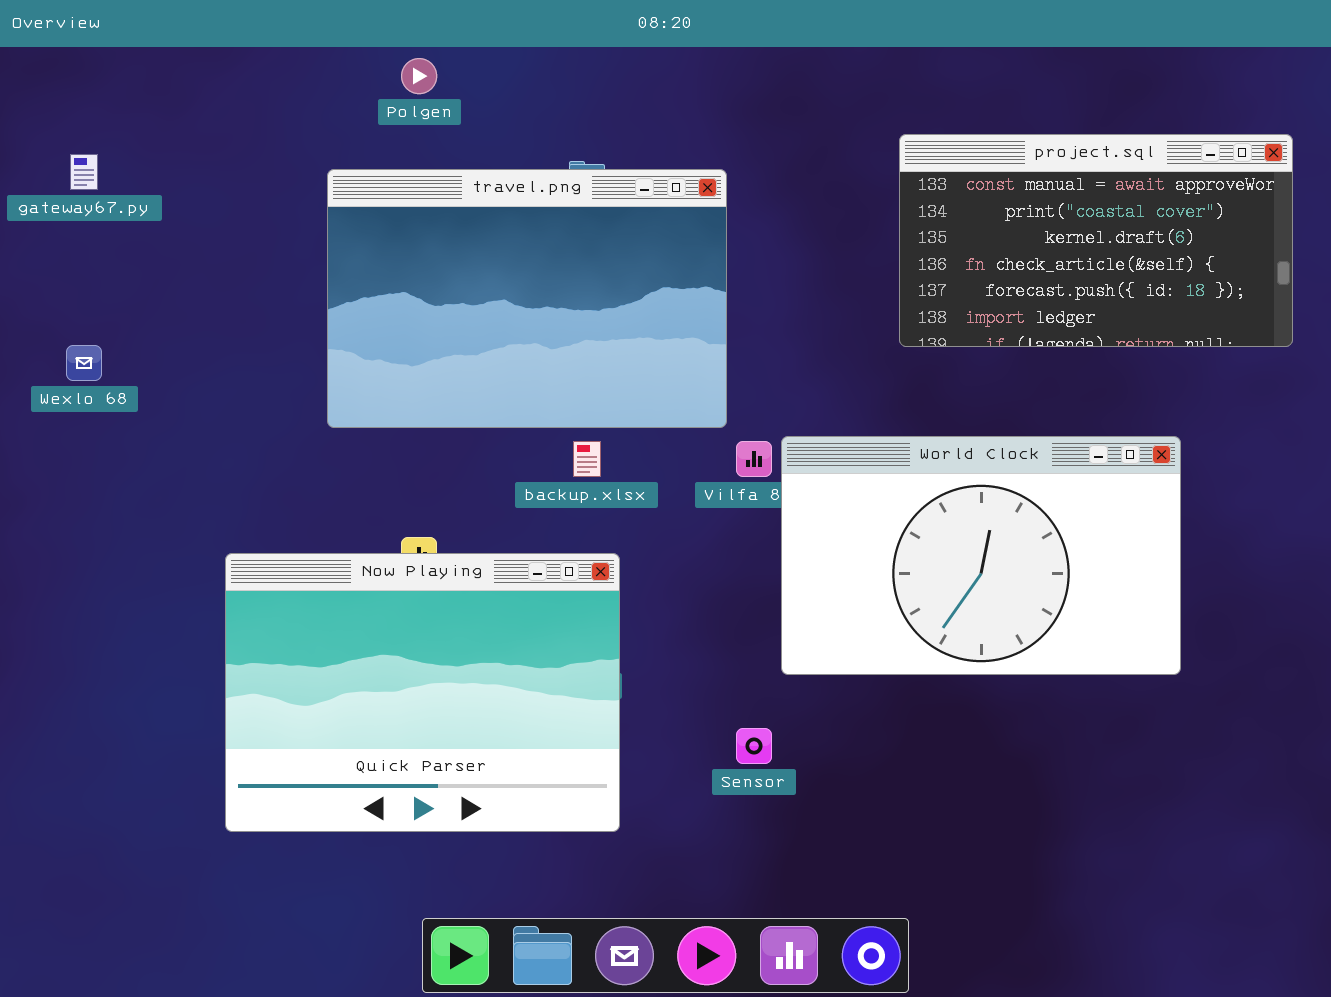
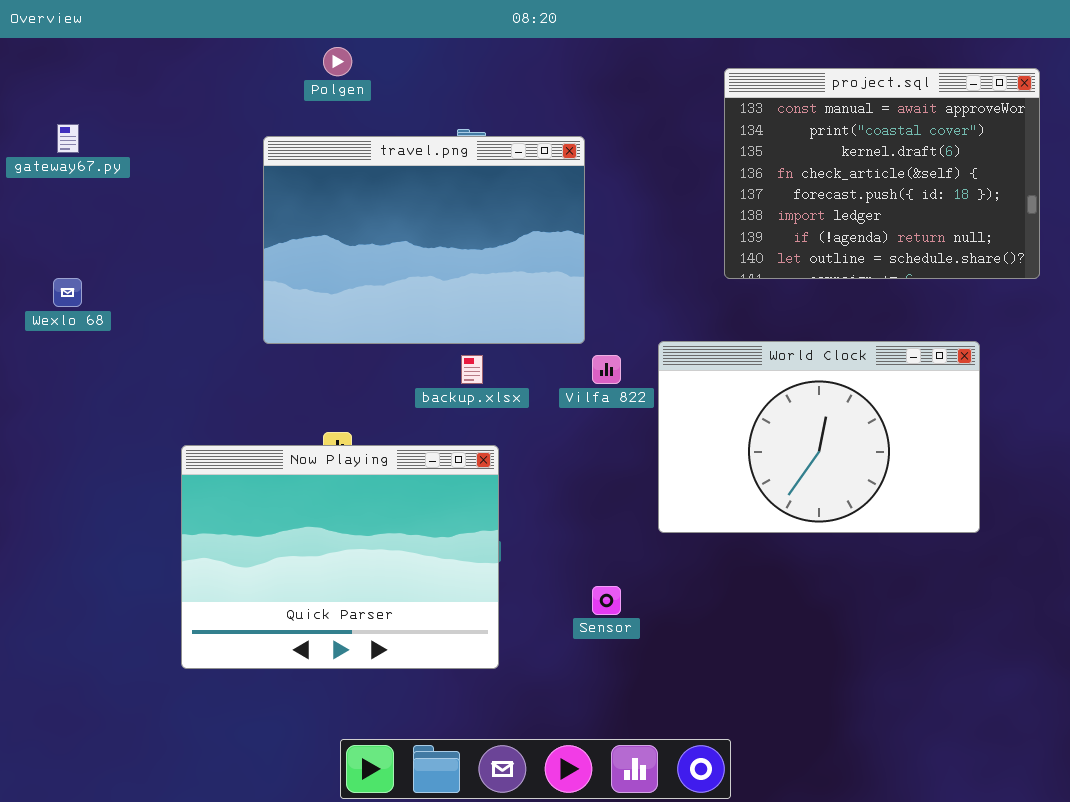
project.sql: [899,134,1293,347] -> [724,68,1040,279], resized
World Clock: [781,436,1181,675] -> [658,341,980,533], moved

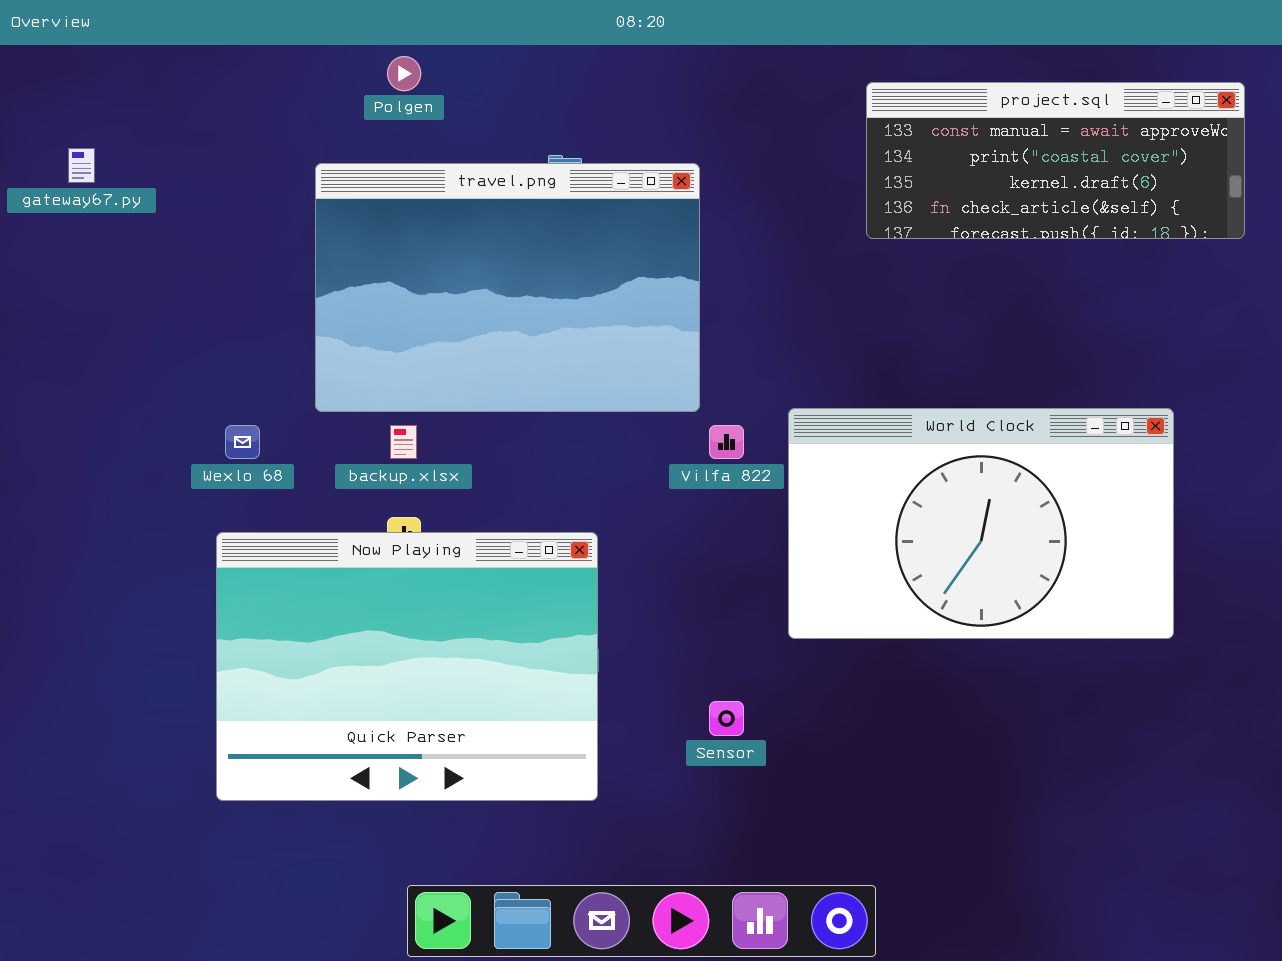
project.sql: [724,68,1040,279] -> [866,82,1245,239], resized
Wexlo 68: [53,278,82,307] -> [225,425,260,459], moved
backup.xlsx: [461,355,483,384] -> [390,425,417,459], moved

